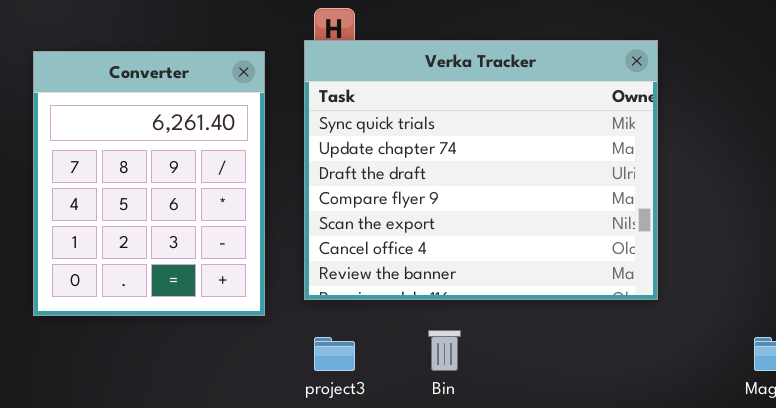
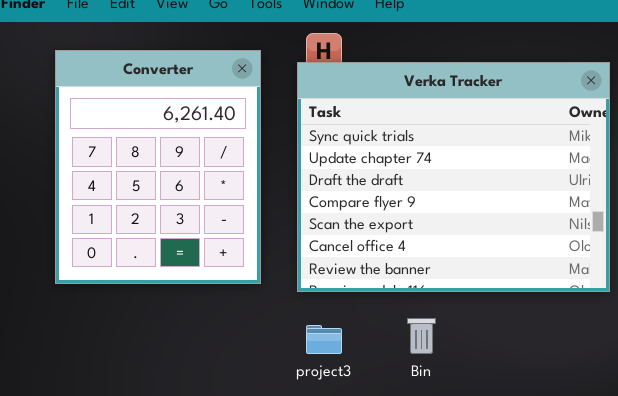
Converter: [33,51,265,316] -> [55,50,261,284], moved

